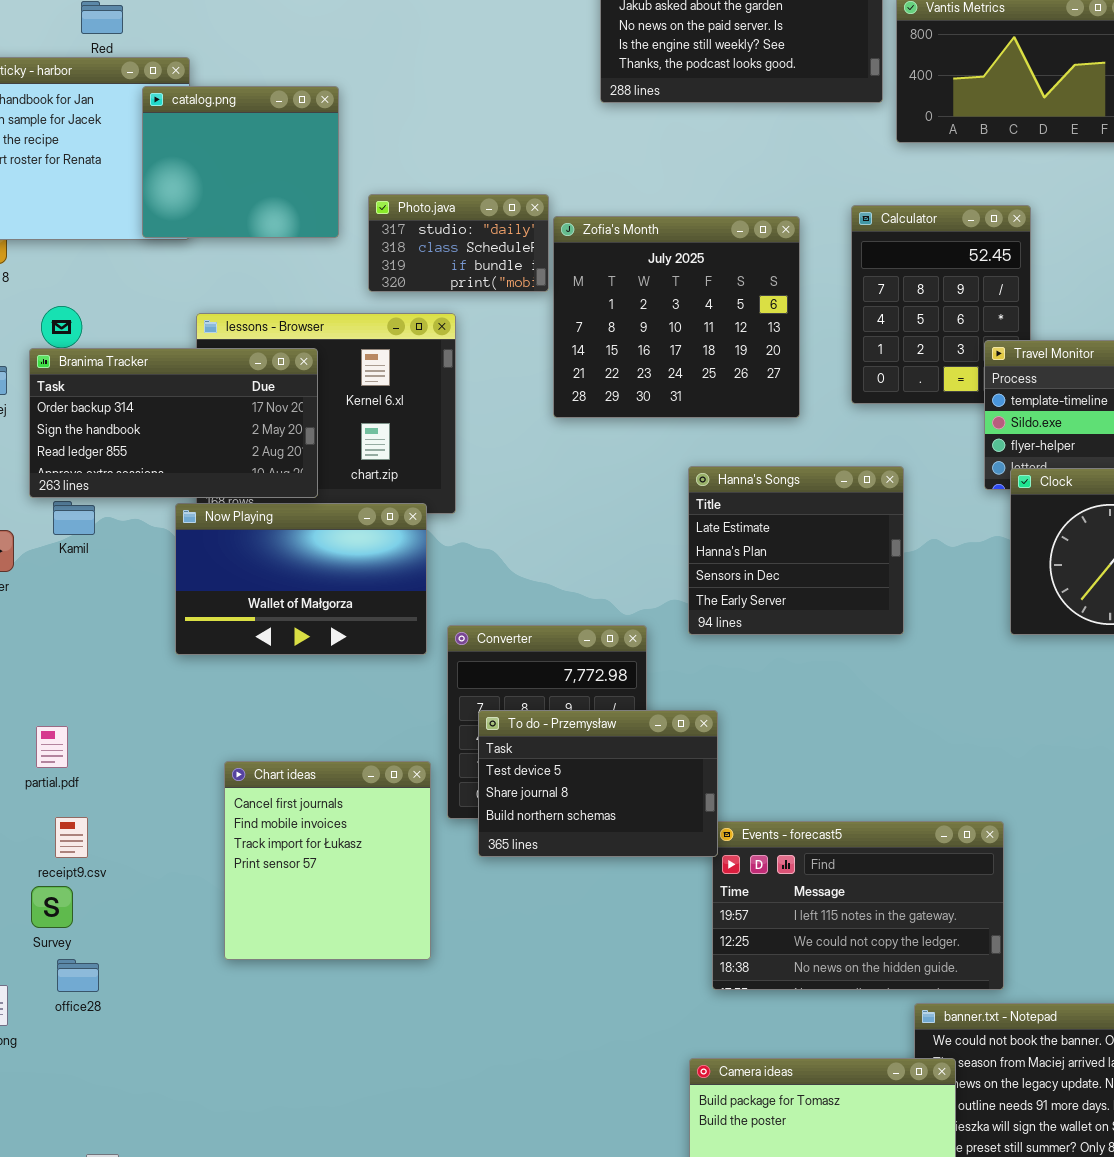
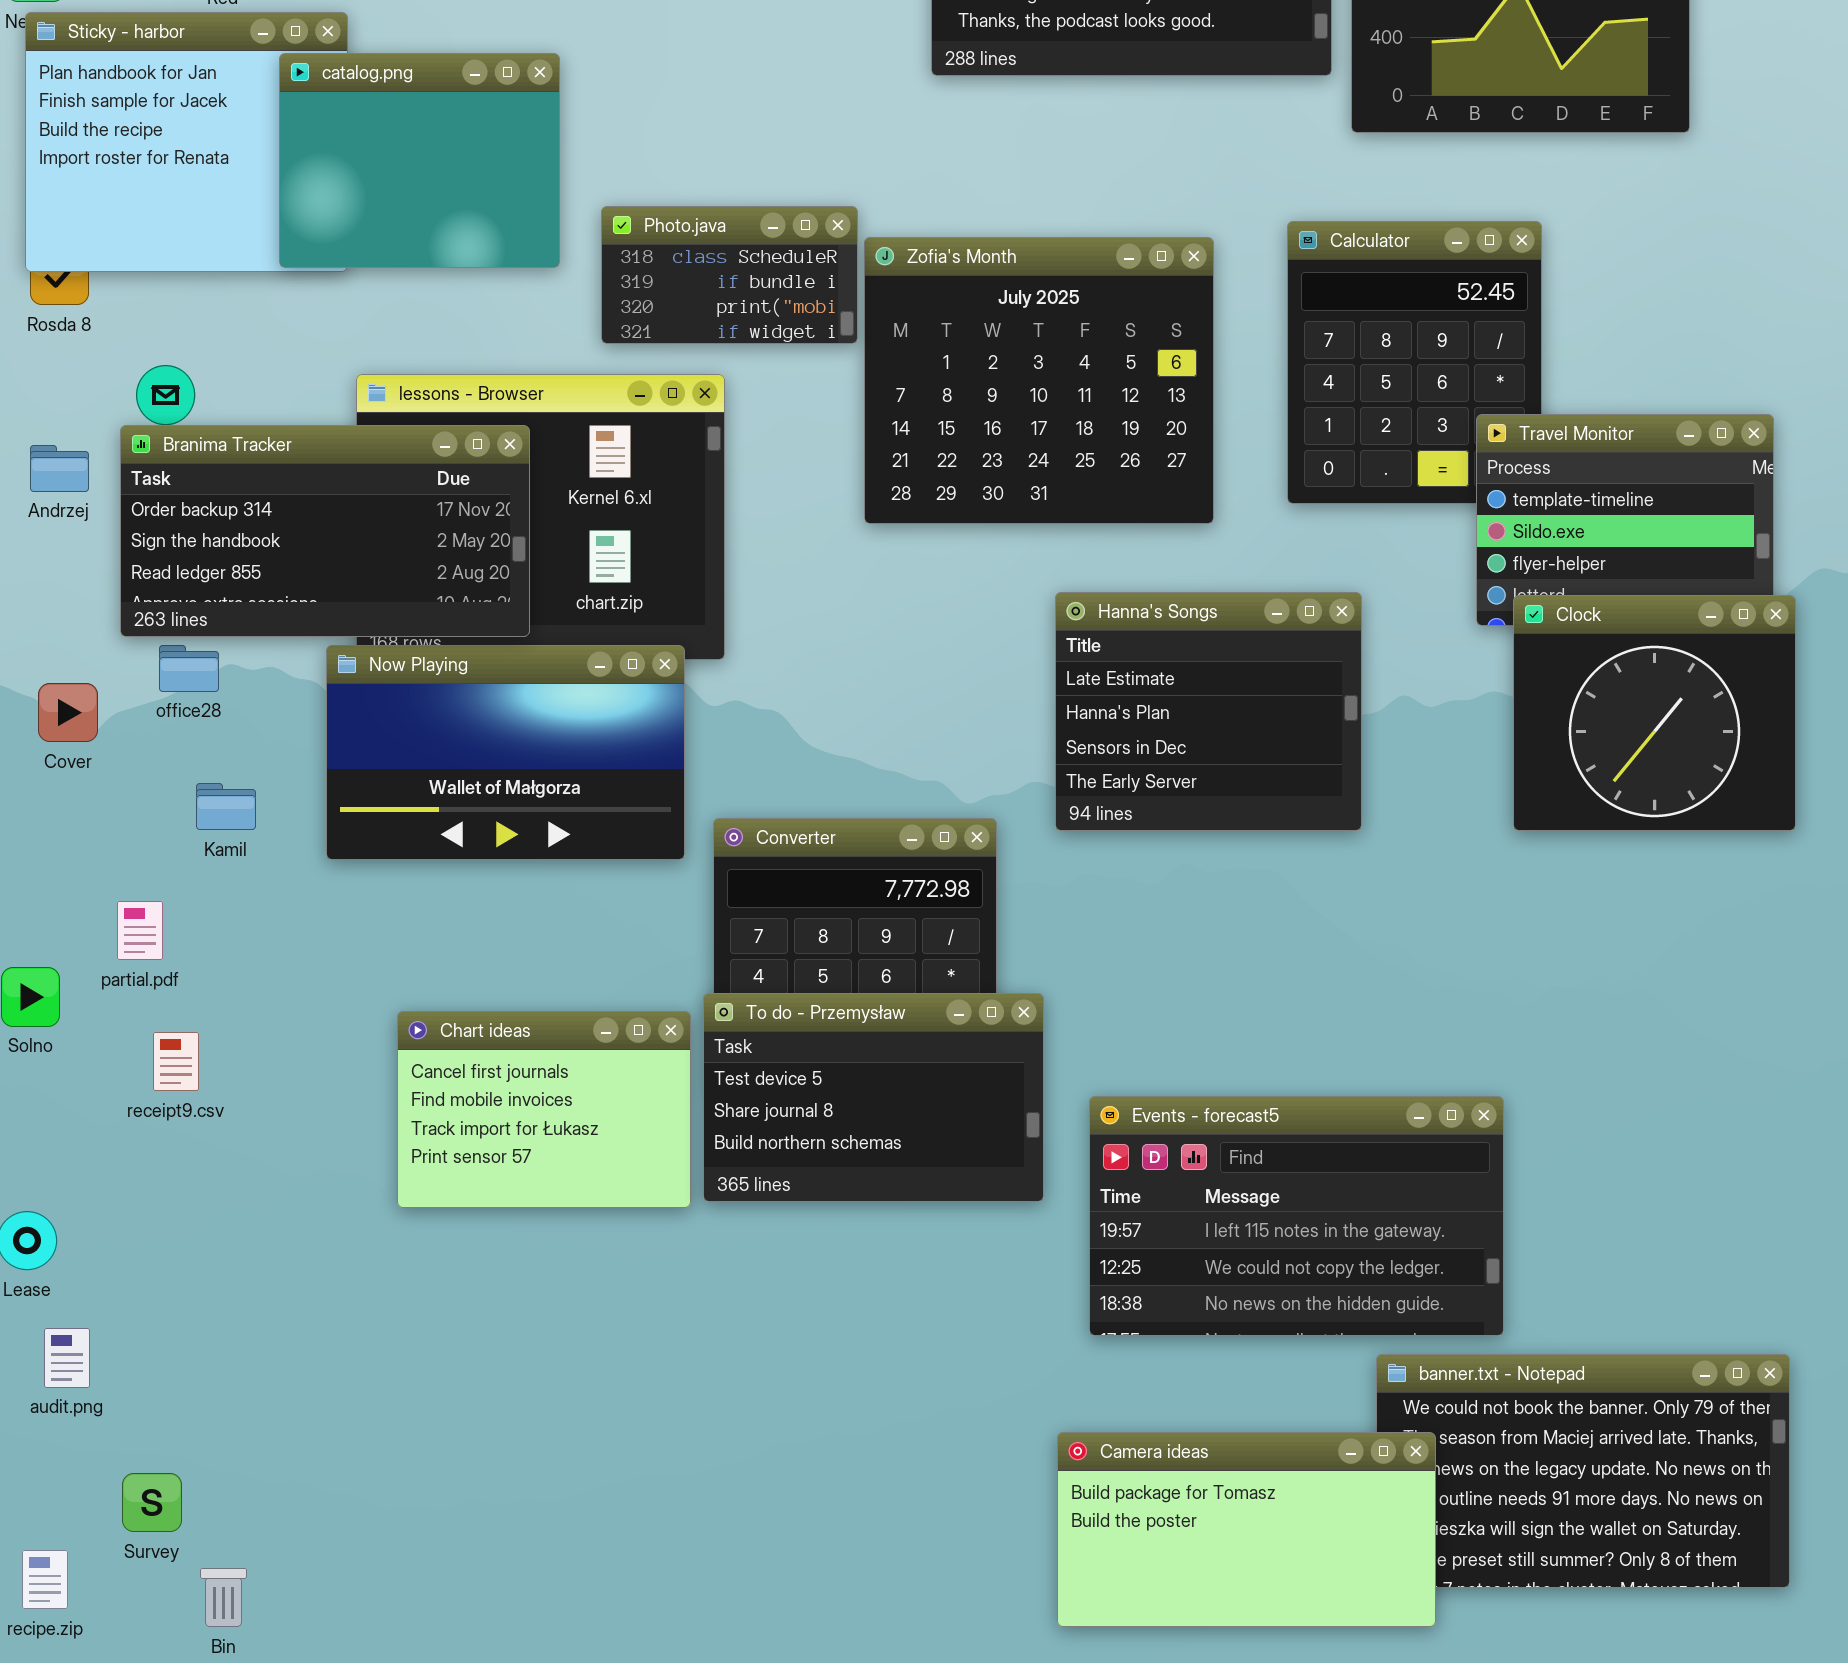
Photo.java: [368,194,549,292] -> [601,206,858,344], scrolled down 1 row
Kamil: [53,501,95,535] -> [196,783,256,830], moved
To do - Przemysław: [478,710,718,857] -> [703,993,1044,1202], moved
partial.pdf: [36,726,68,768] -> [117,901,163,960], moved
Chart ideas: [224,761,431,960] -> [397,1011,691,1208], resized
receipt9.csv: [55,817,88,858] -> [153,1032,199,1091], moved
Survey: [31,886,73,928] -> [122,1473,182,1532], moved
office28: [57,959,99,992] -> [159,645,219,692], moved

